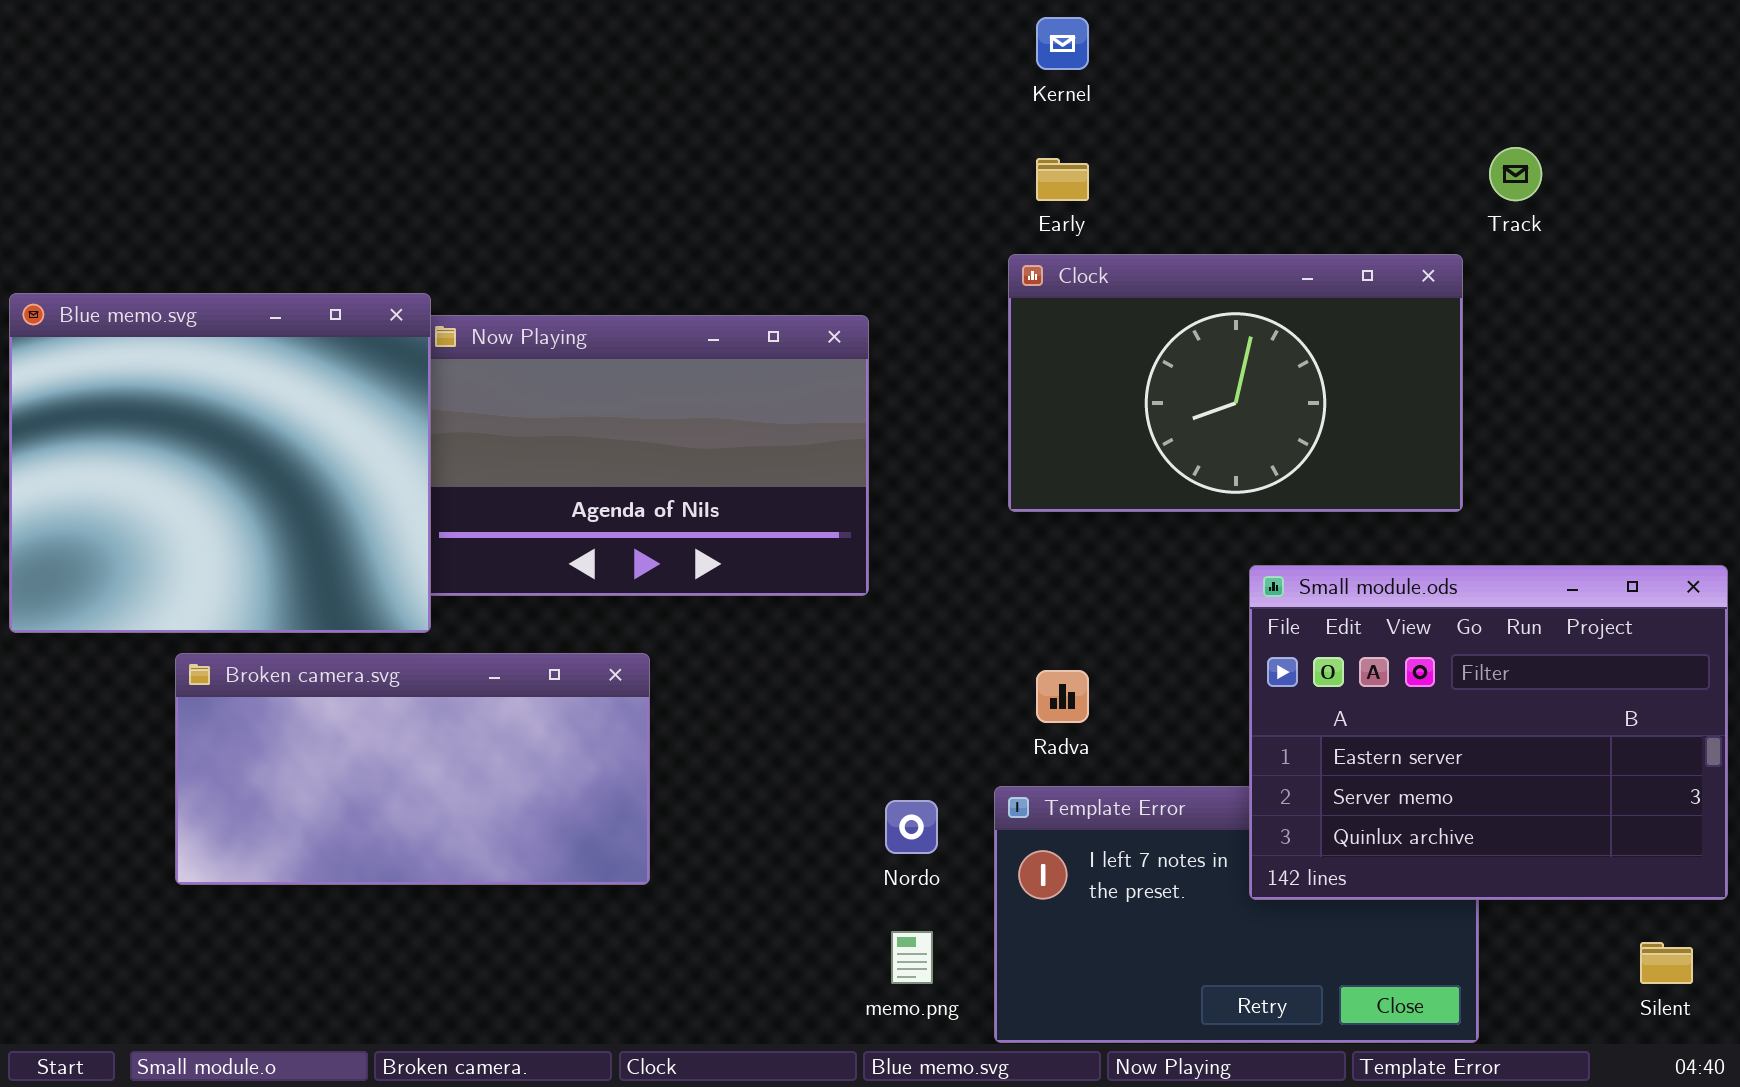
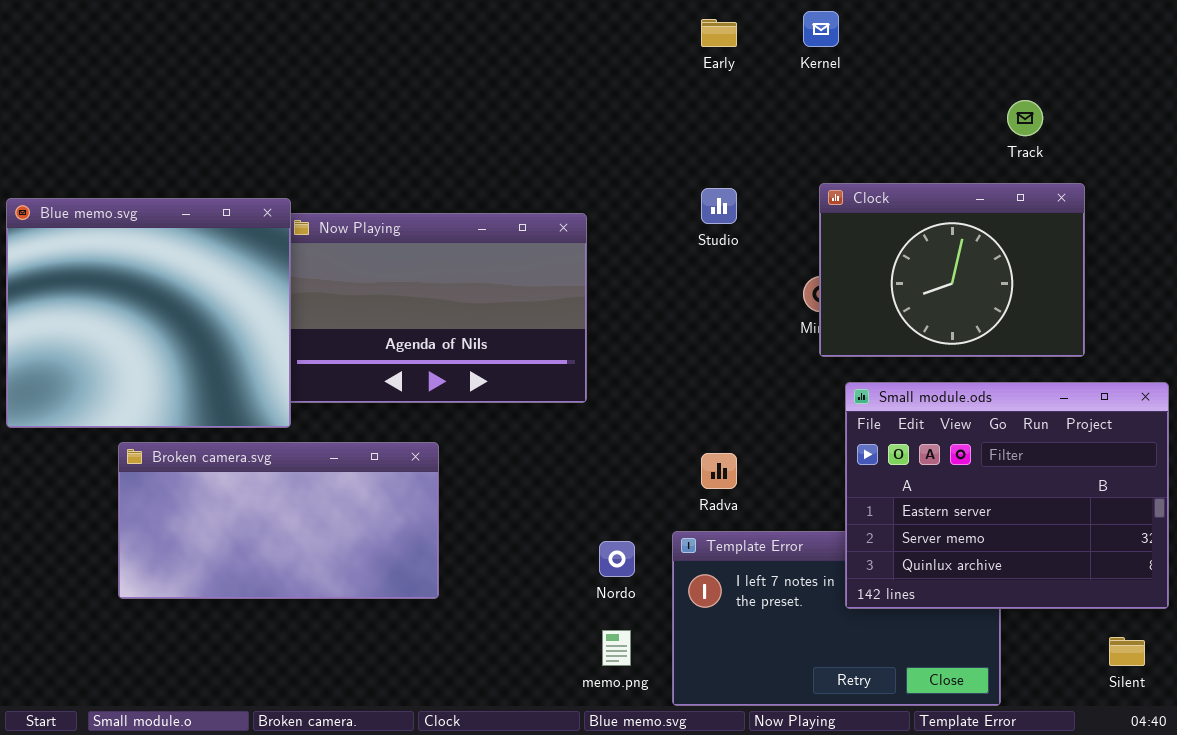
Kernel: [1036,17,1089,70] -> [803,11,839,47], moved
Early: [1036,158,1089,201] -> [701,19,737,47], moved
Clock: [1008,254,1463,512] -> [819,183,1085,357], moved, resized

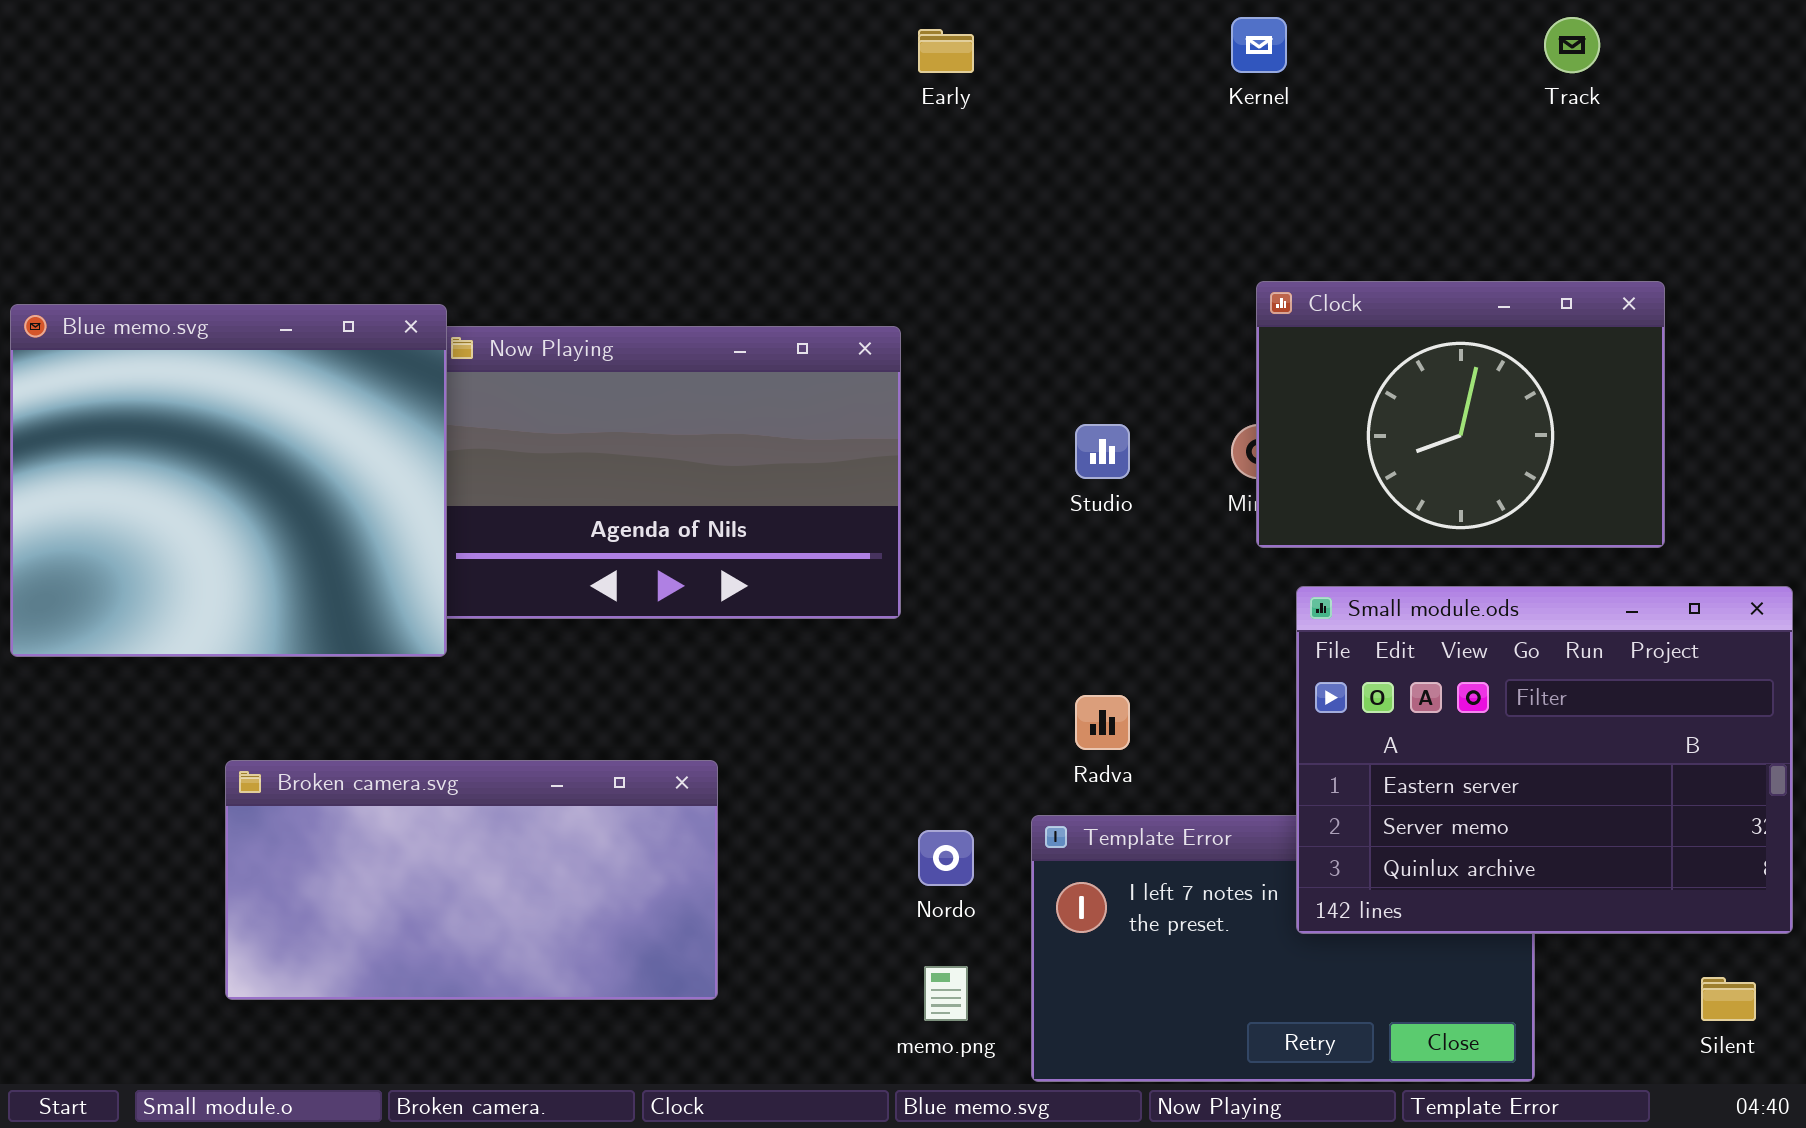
Early: [701,19,737,47] -> [918,29,974,73], moved
Track: [1007,100,1043,136] -> [1544,17,1600,73], moved
Studio: [701,188,737,224] -> [1075,424,1130,479], moved
Broken camera.svg: [118,442,439,599] -> [225,760,718,1000], moved

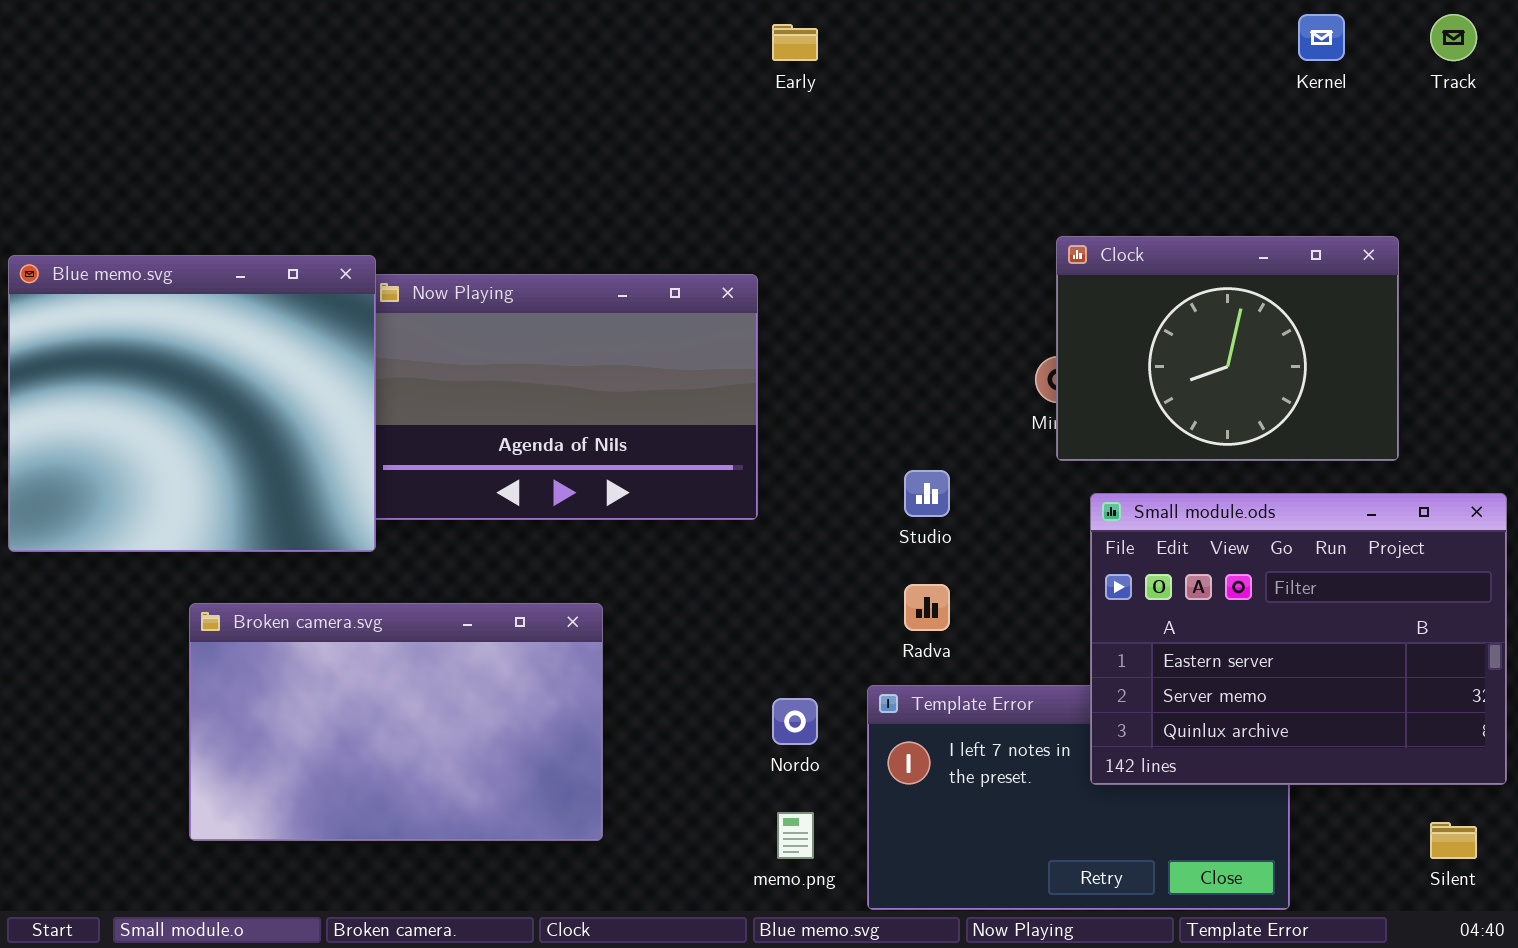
Kernel: [1231,17,1287,73] -> [1298,14,1345,61], moved
Track: [1544,17,1600,73] -> [1430,14,1477,61], moved
Studio: [1075,424,1130,479] -> [904,470,950,517], moved
Broken camera.svg: [225,760,718,1000] -> [189,603,603,841], resized

